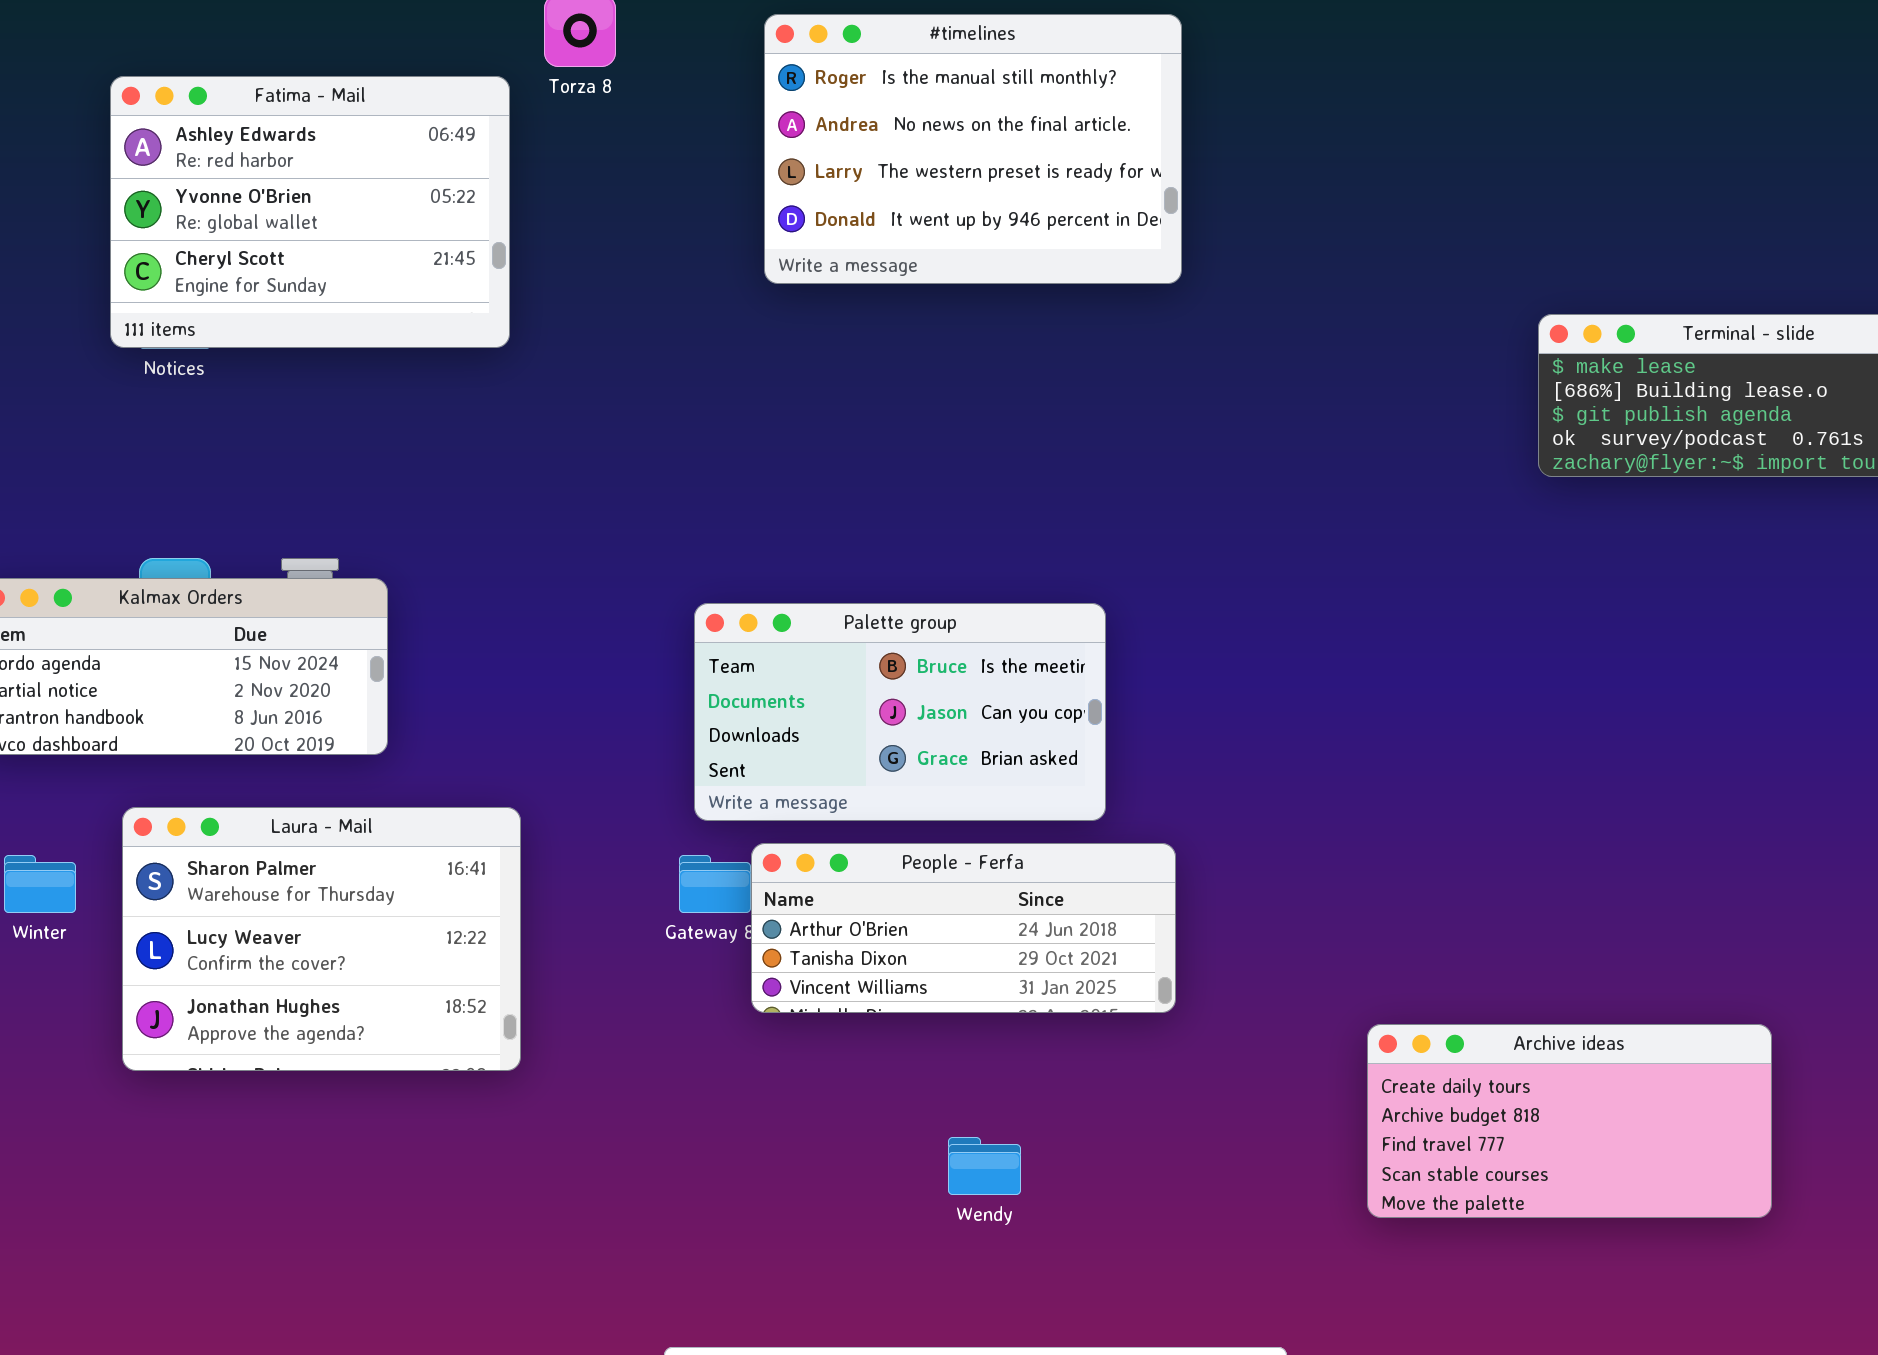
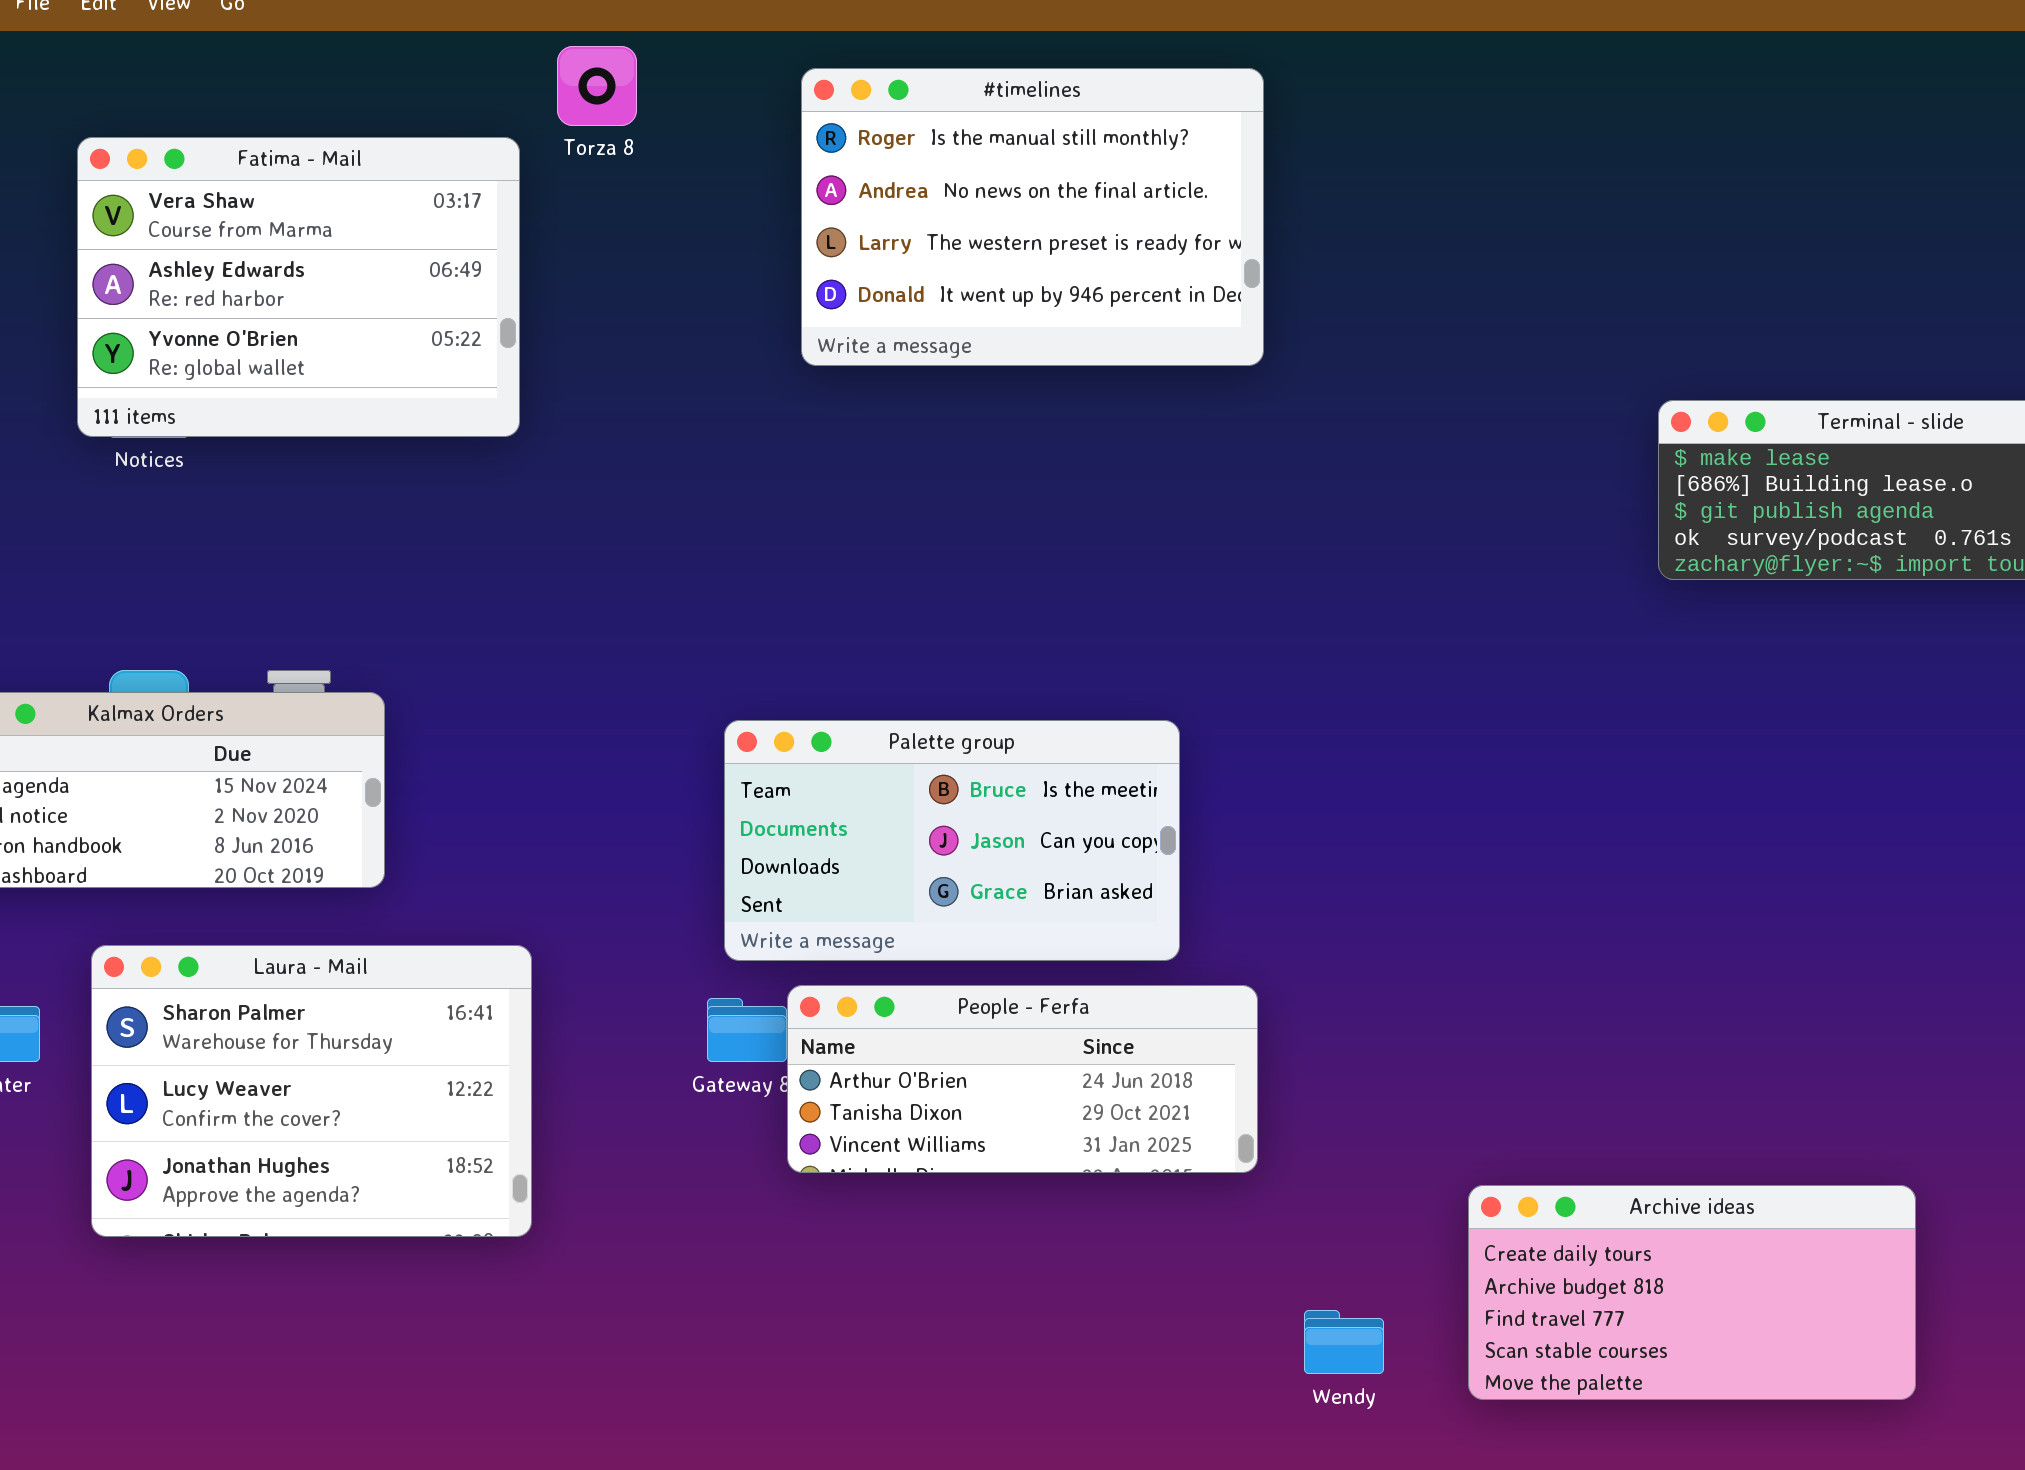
Fatima - Mail: [110,76,510,348] -> [77,137,520,437], scrolled up 1 row
Wendy: [948,1137,1021,1195] -> [1304,1310,1384,1374], moved

